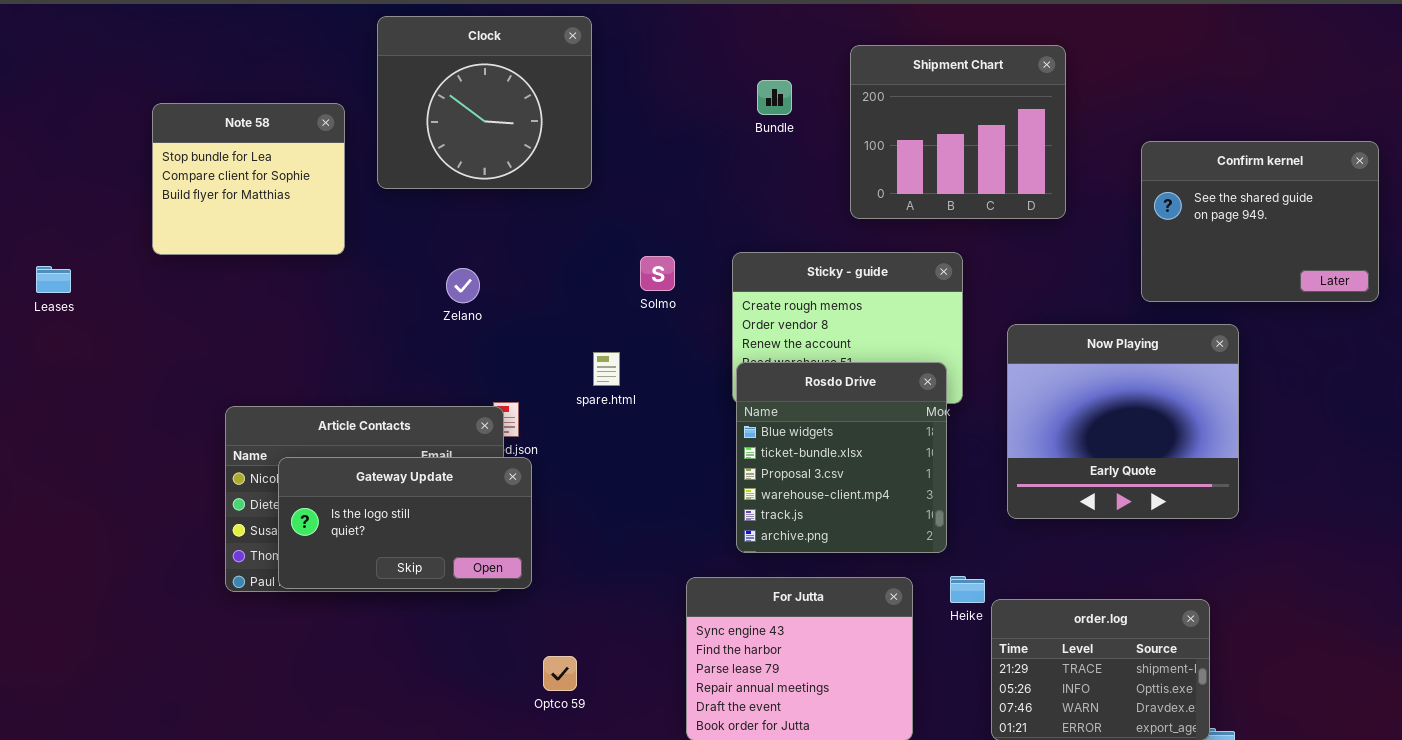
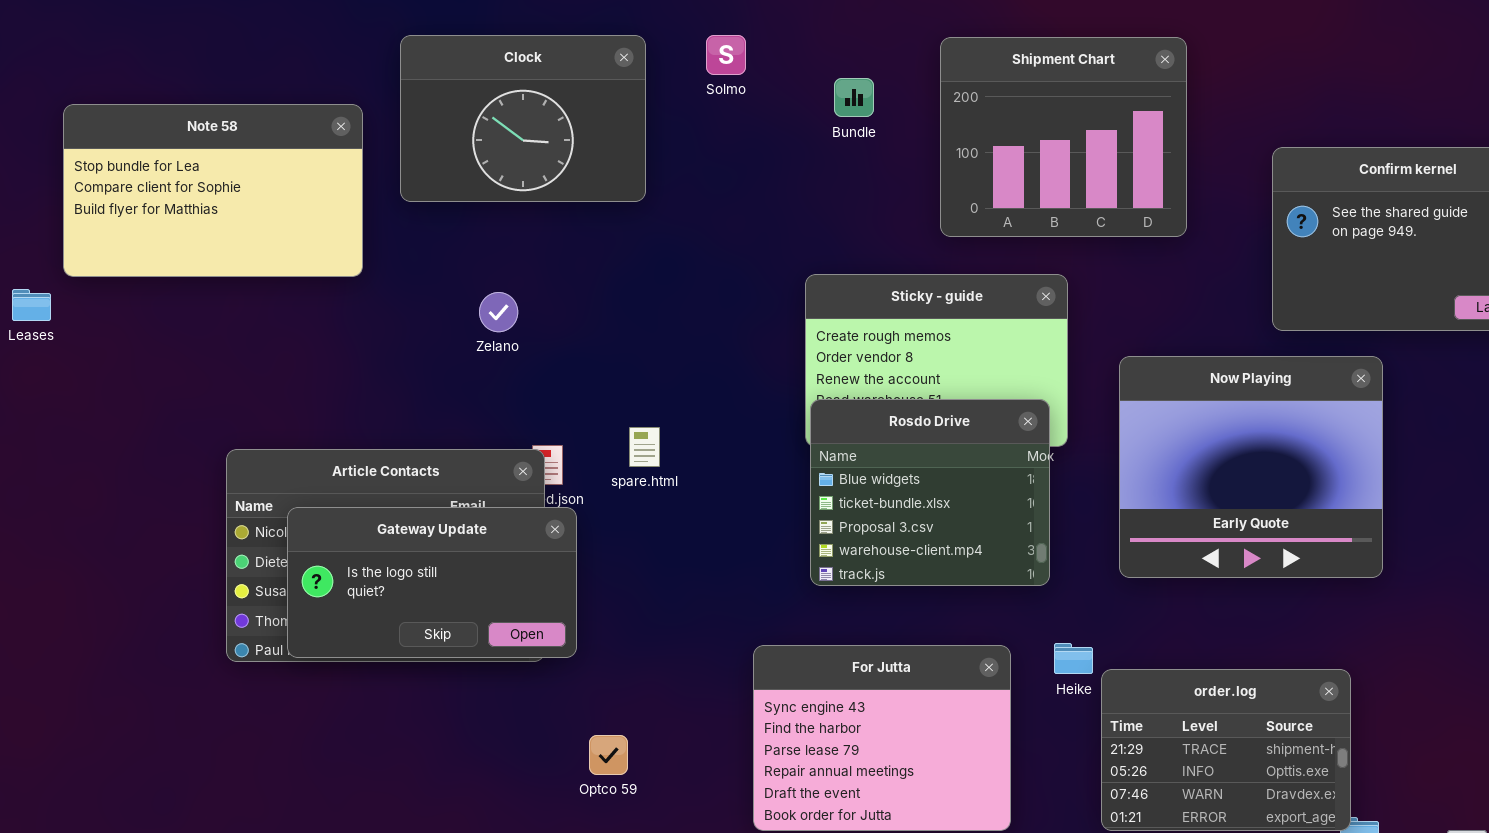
Clock: [377,16,592,189] -> [400,35,646,202], resized
Note 58: [152,103,345,255] -> [63,104,363,277], resized
Solmo: [640,256,675,291] -> [706,35,746,75], moved
spare.html: [593,352,620,386] -> [629,427,660,467], moved
Rosdo Drive: [736,362,947,553] -> [810,399,1050,586], resized

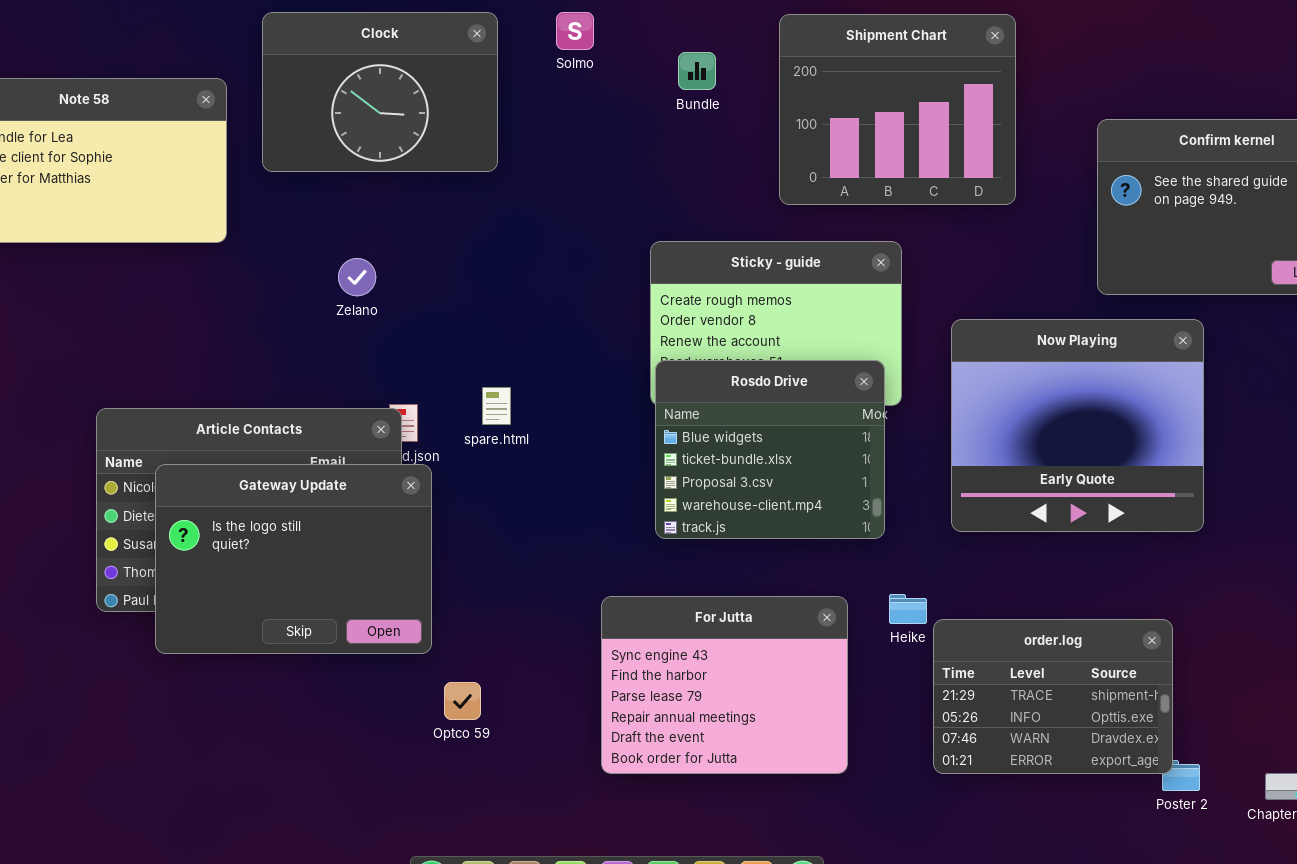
Gateway Update: [287,507,577,658] -> [155,464,432,654], resized

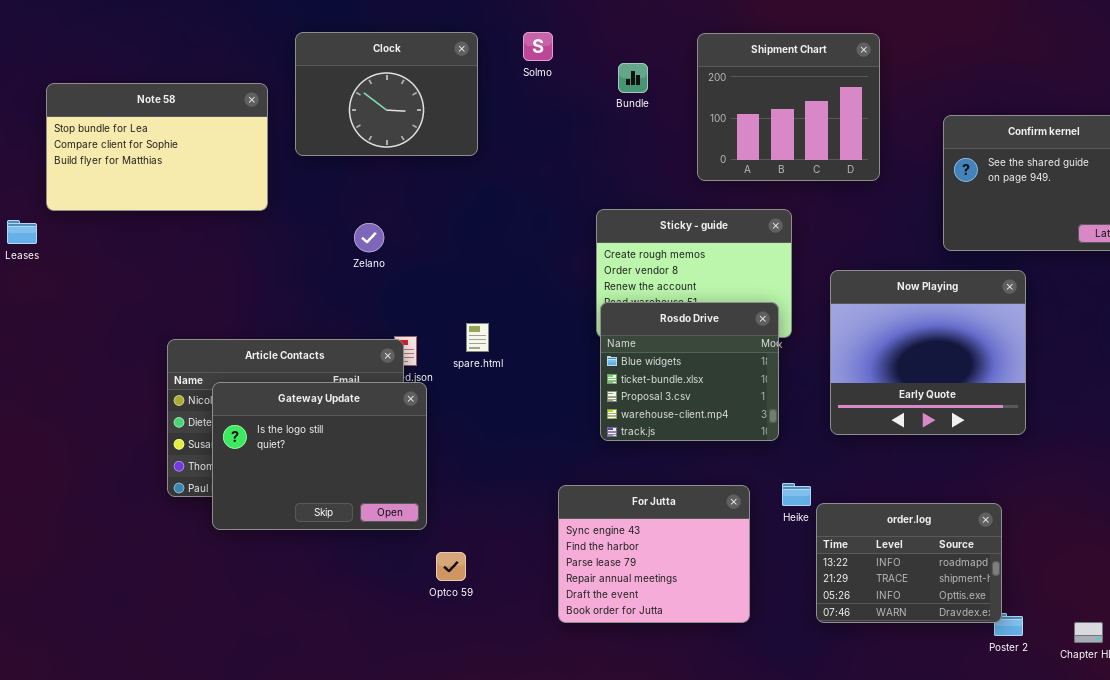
order.log: [933,619,1173,774] -> [816,503,1002,623], scrolled up 1 row

